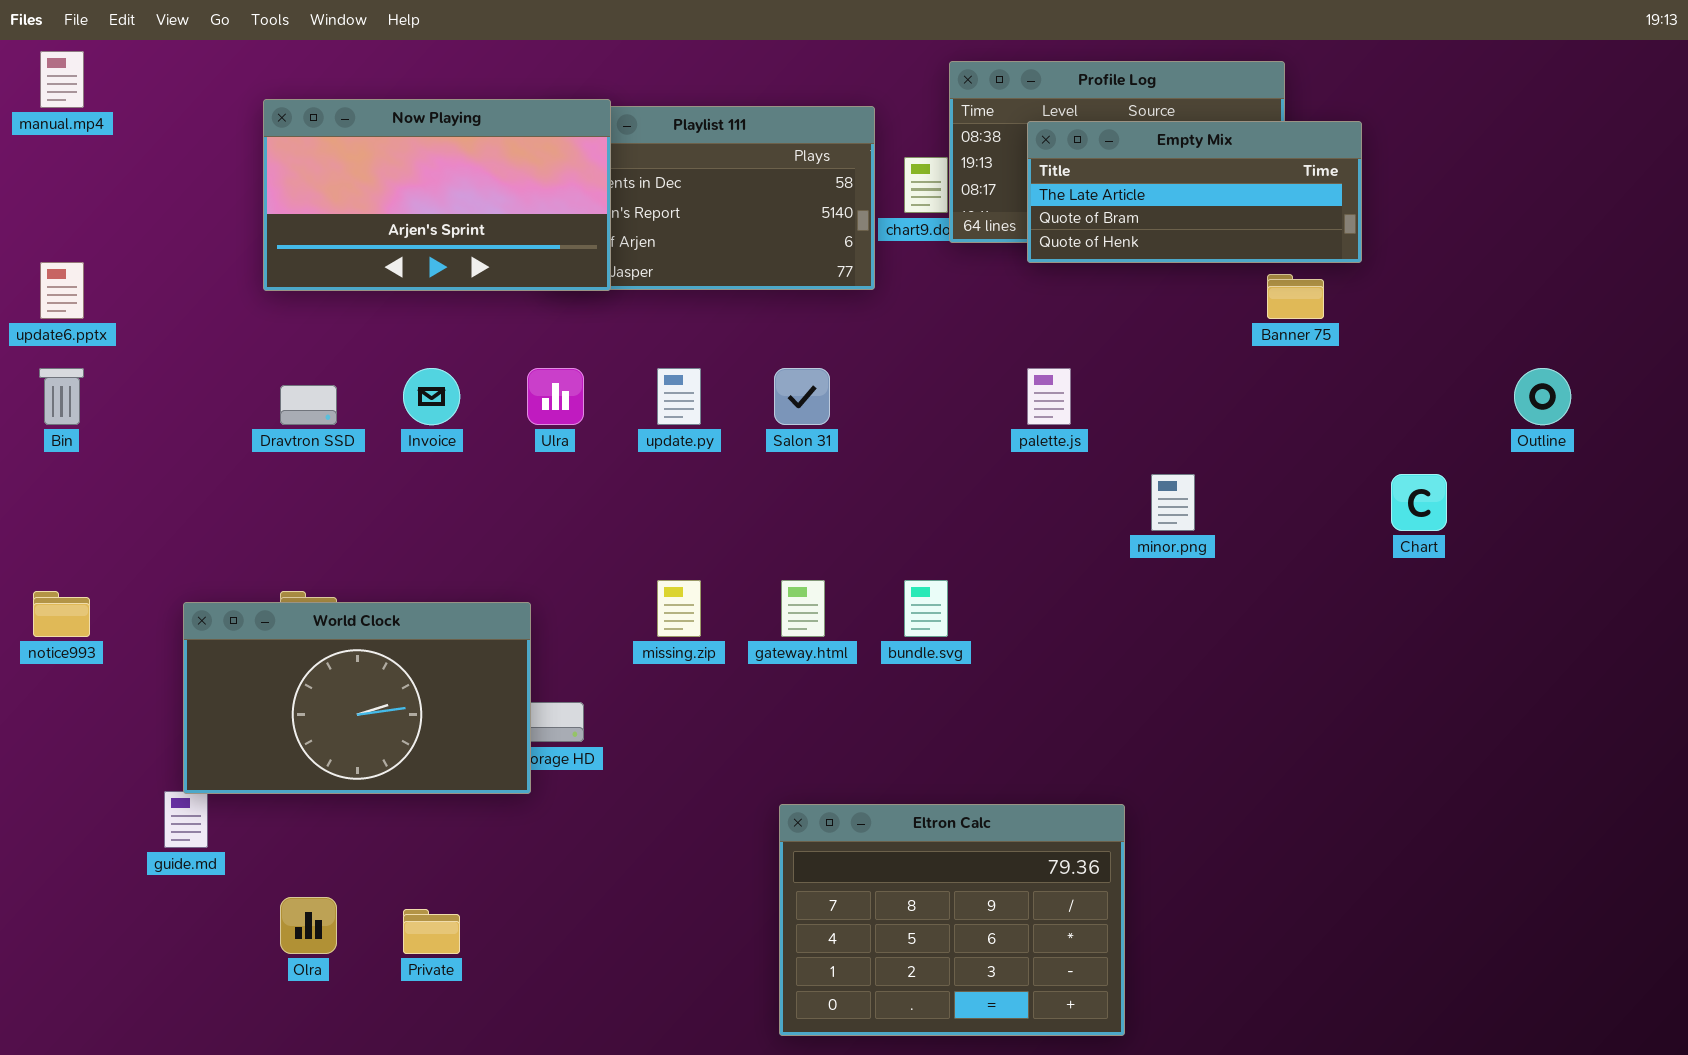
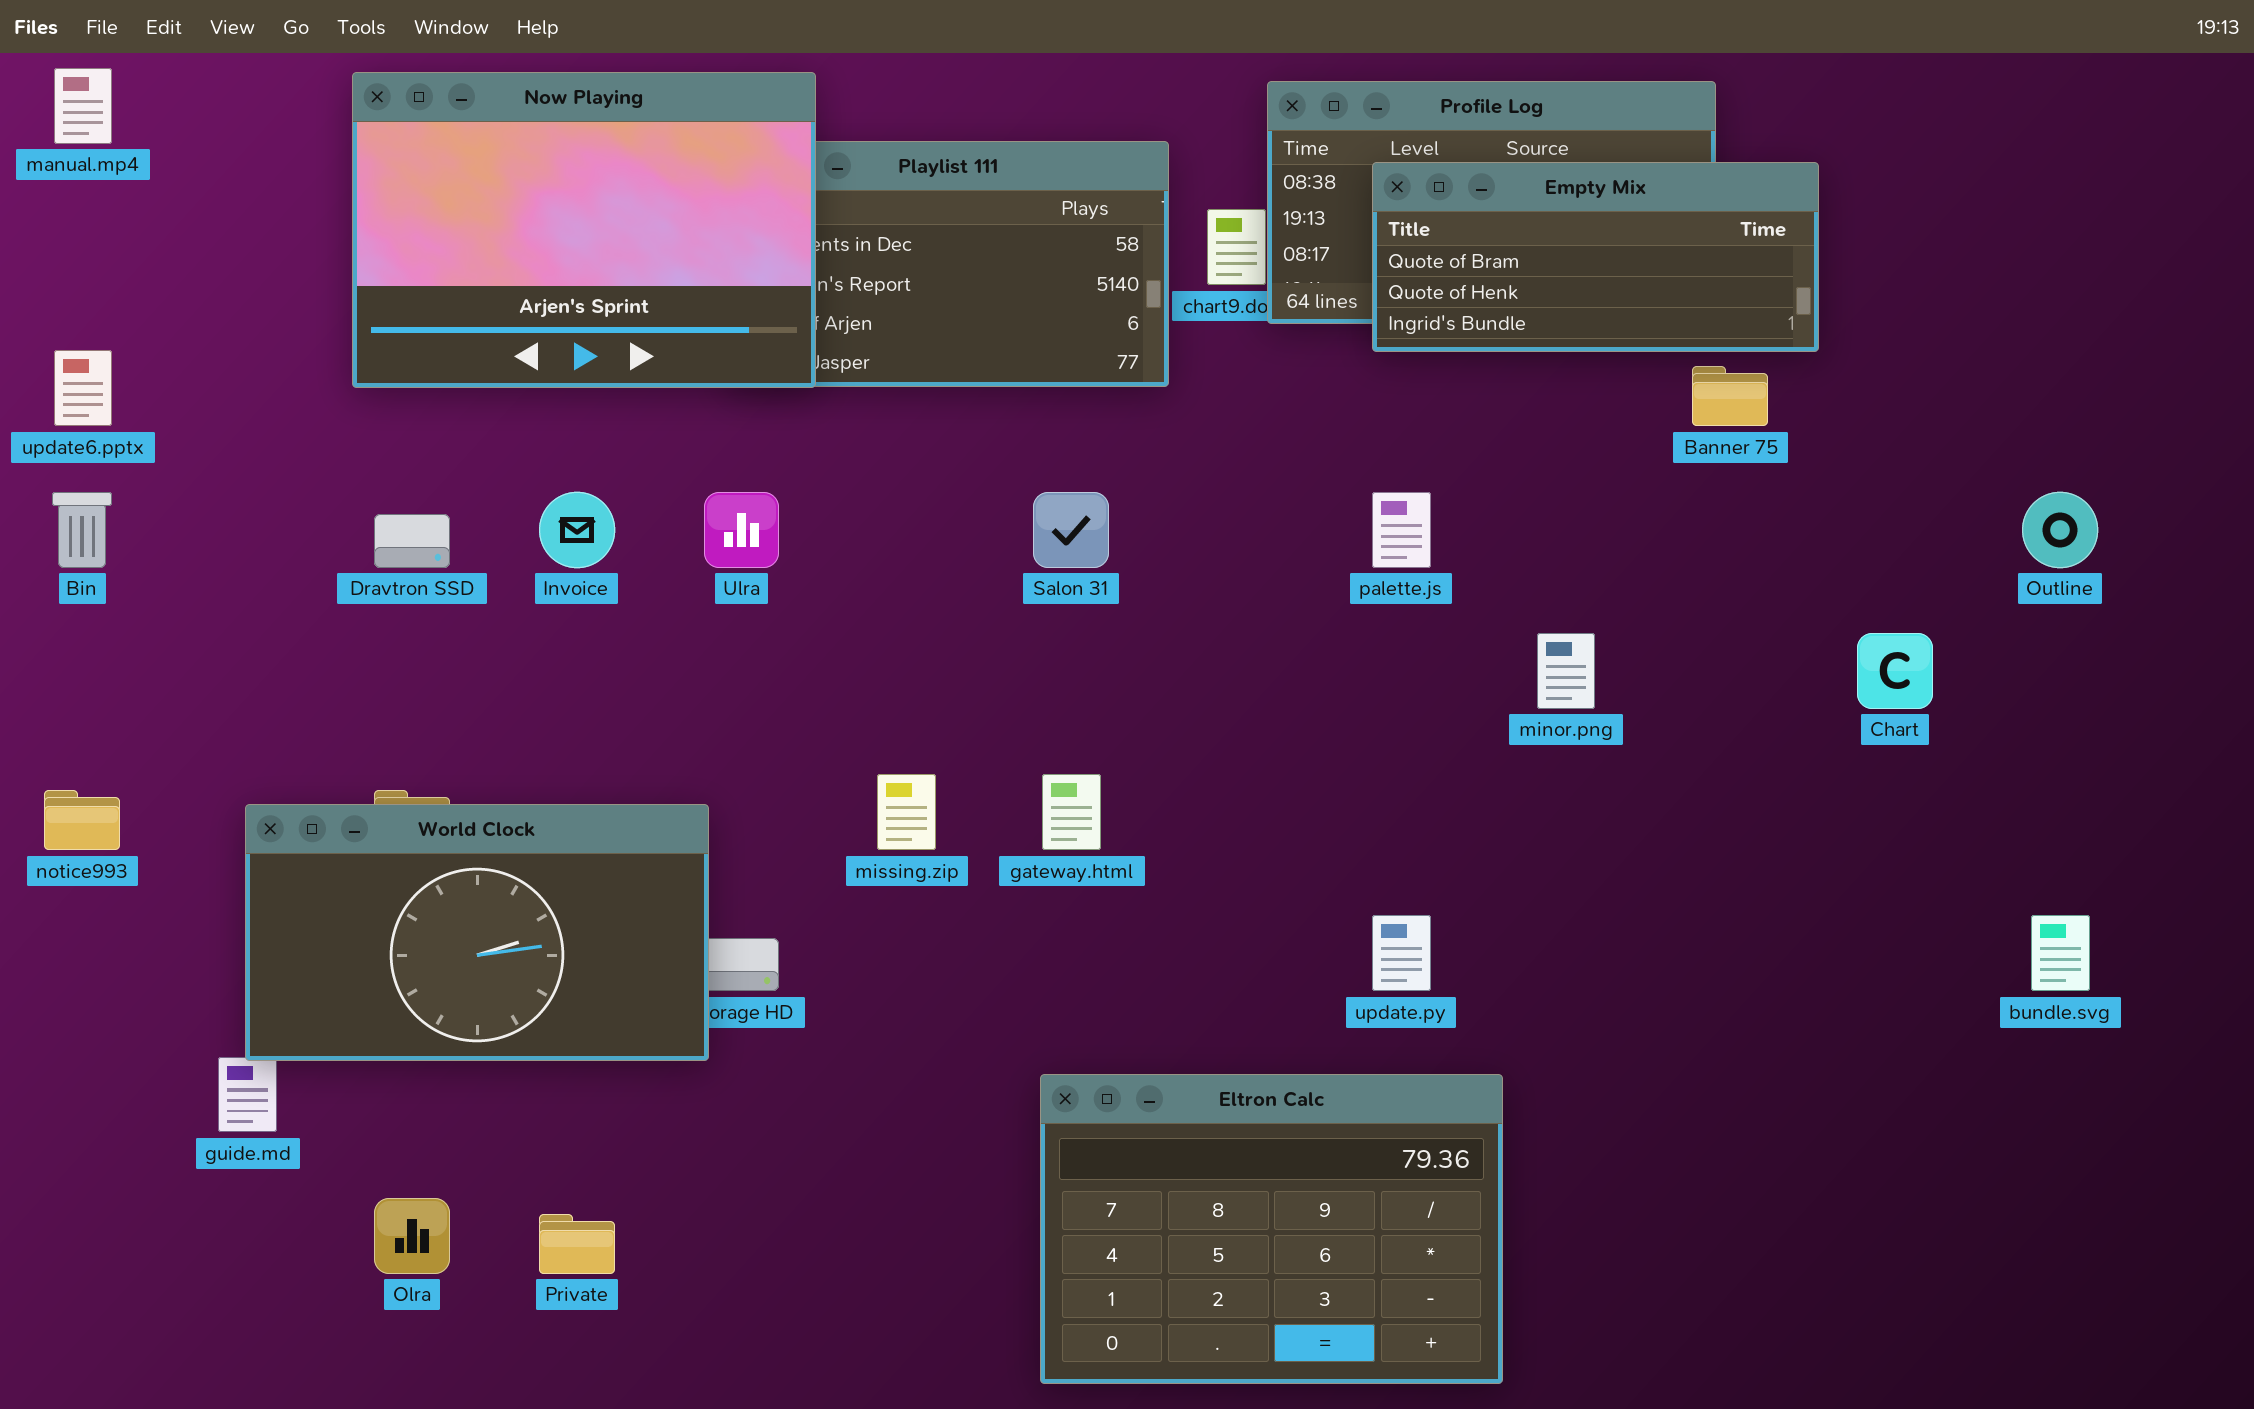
Now Playing: [263,99,611,291] -> [352,72,816,388], resized
Empty Mix: [1027,121,1362,263] -> [1372,162,1819,352], scrolled down 1 row
update.py: [657,368,701,425] -> [1372,915,1431,991], moved
bundle.svg: [904,580,948,637] -> [2031,915,2090,991], moved

